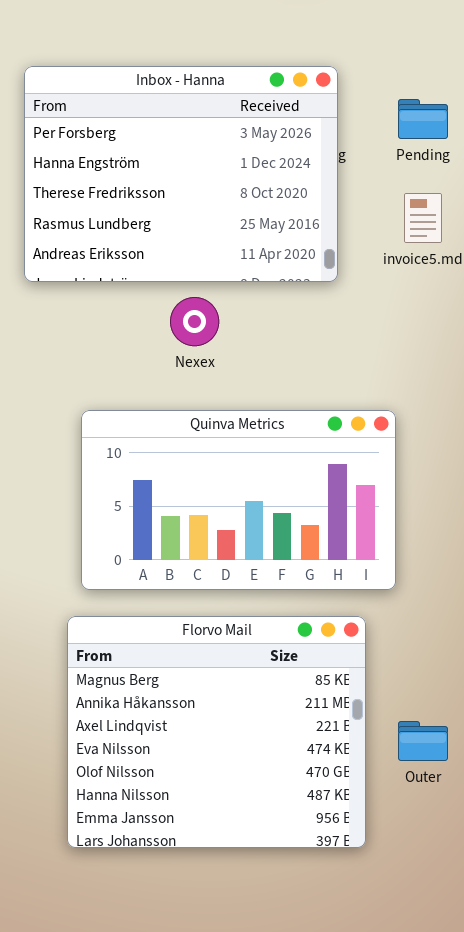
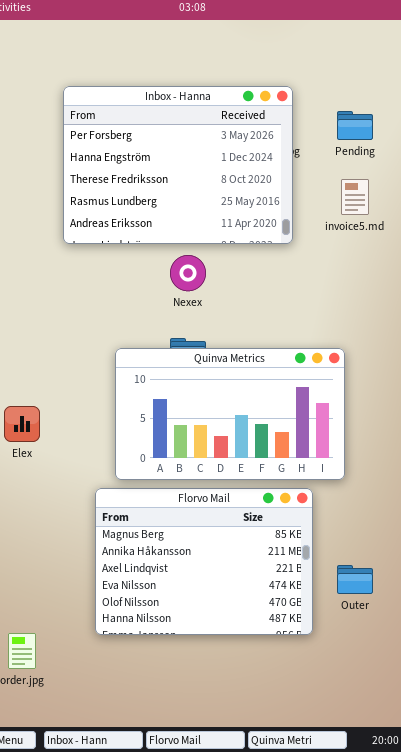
Quinva Metrics: [81,410,396,590] -> [115,348,345,480], moved
Florvo Mail: [67,616,366,848] -> [95,488,313,635], resized

